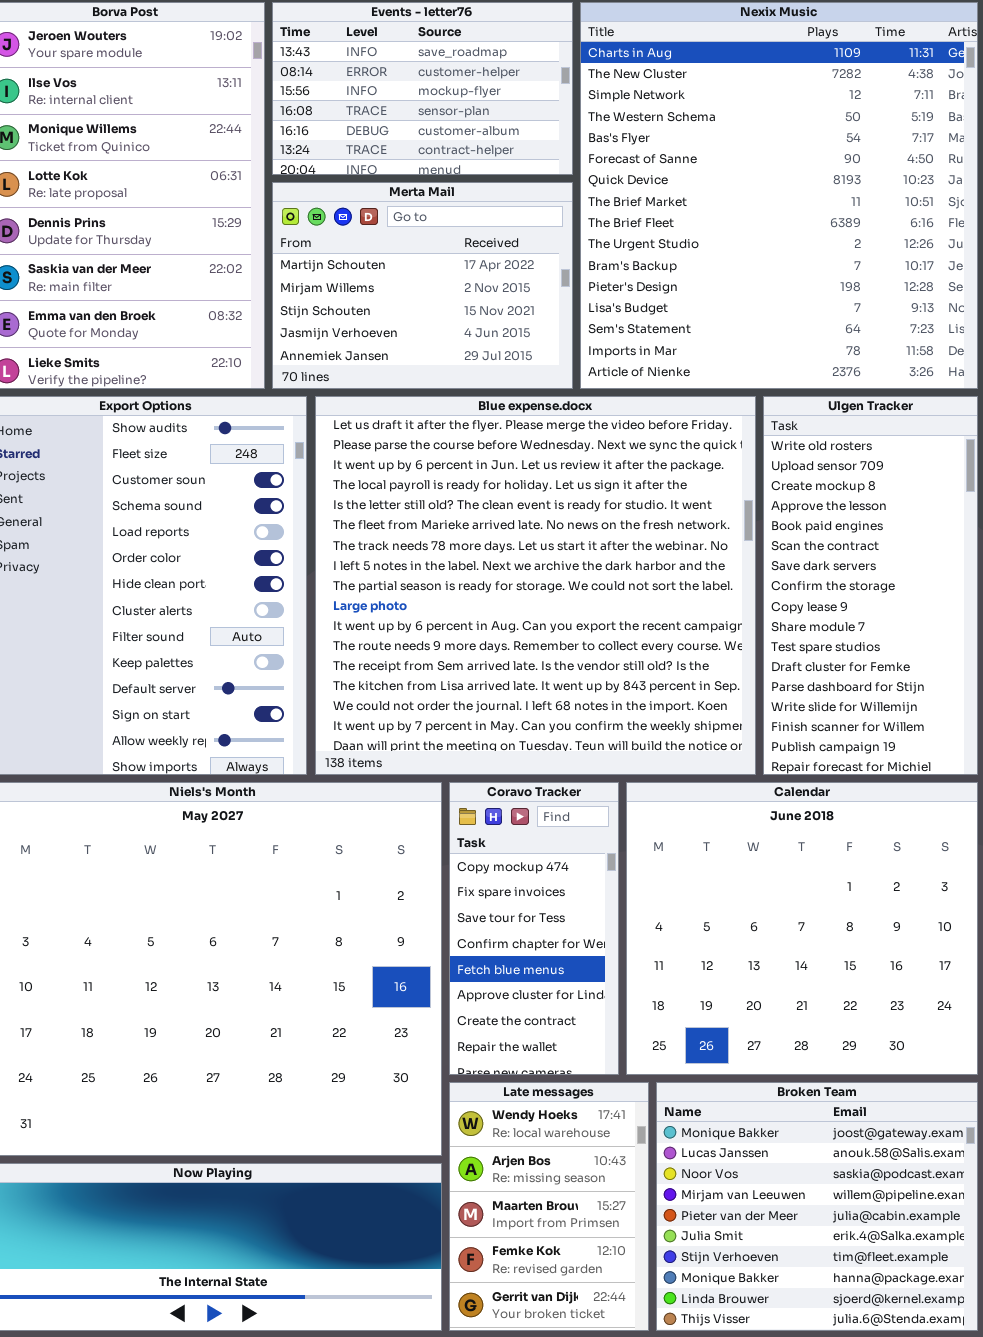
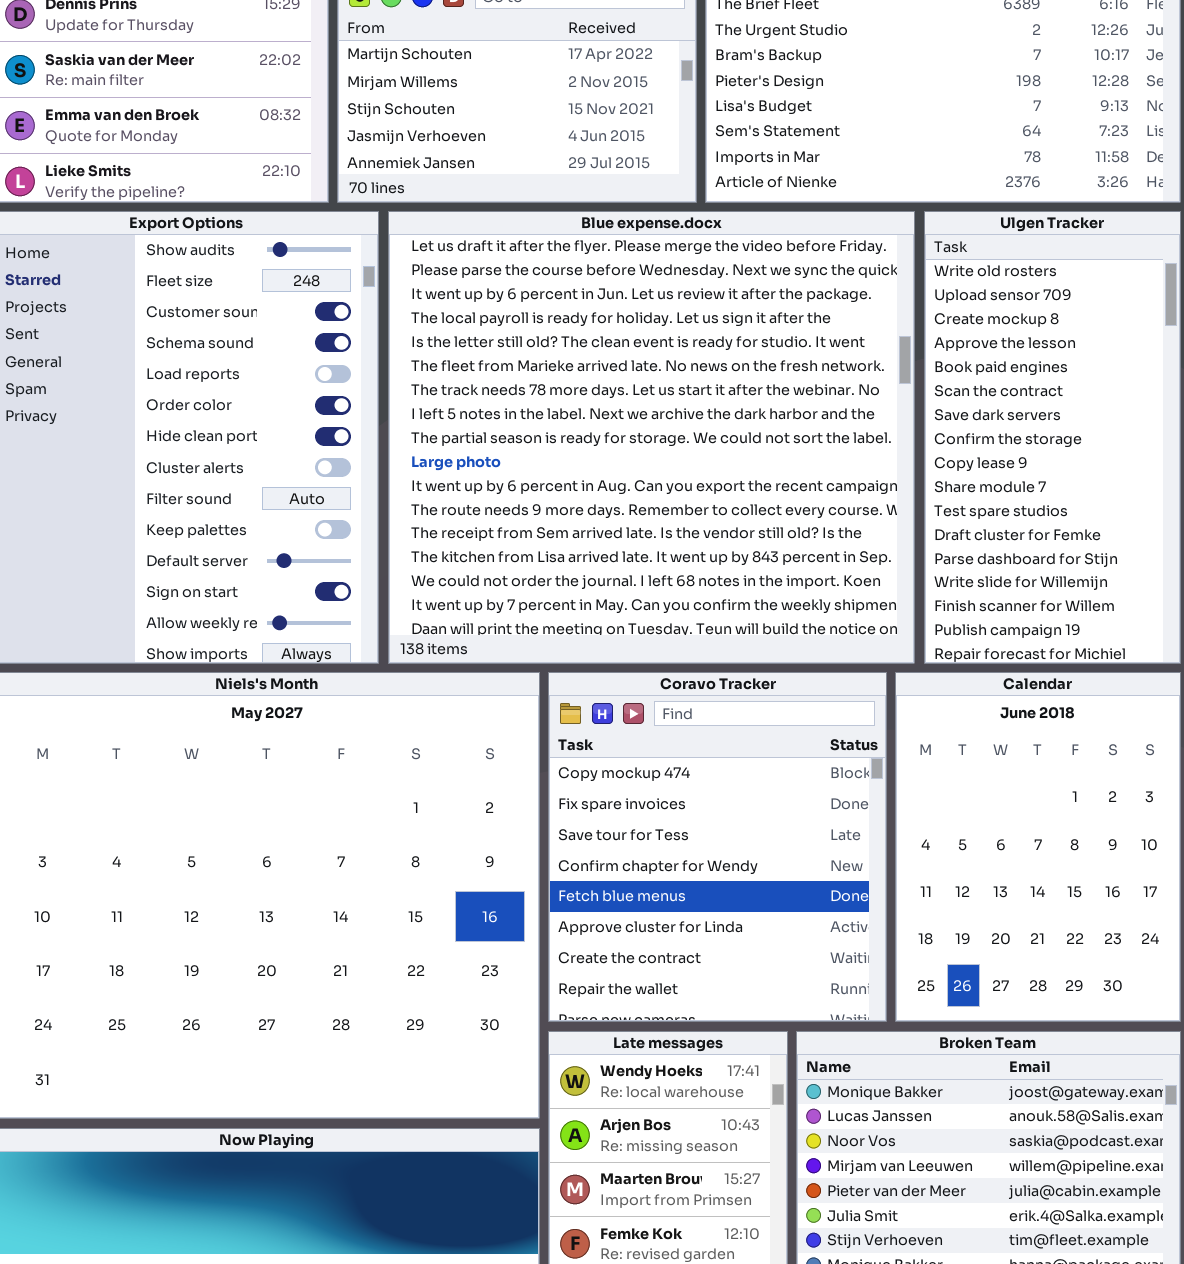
Coravo Tracker: [449,782,619,1075] -> [548,672,887,1022], resized
Calendar: [626,782,978,1075] -> [895,672,1181,1022], resized

